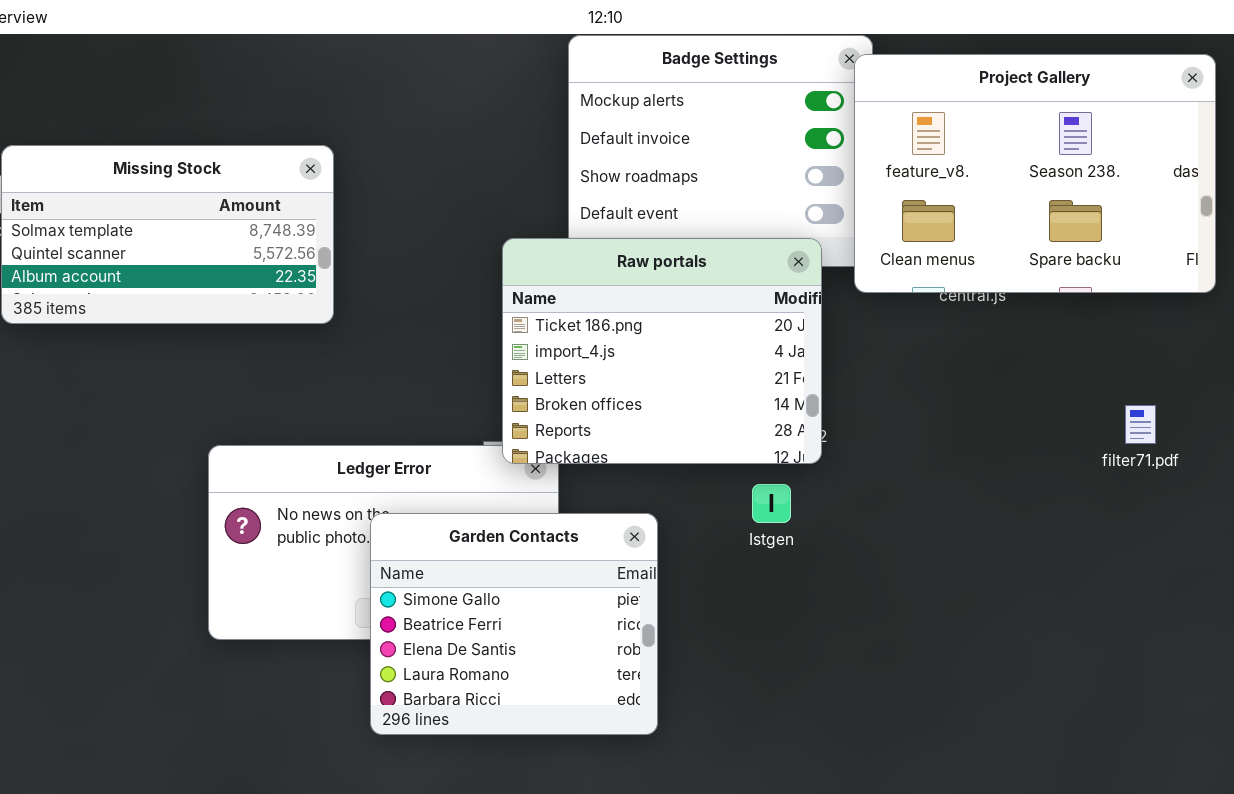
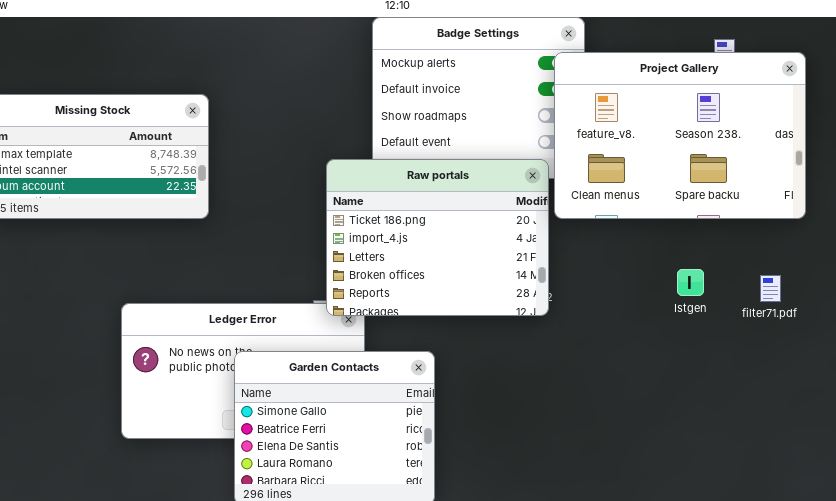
Project Gallery: [854,54,1216,293] -> [554,52,806,219], moved
Istgen: [752,484,791,523] -> [677,269,704,296], moved

